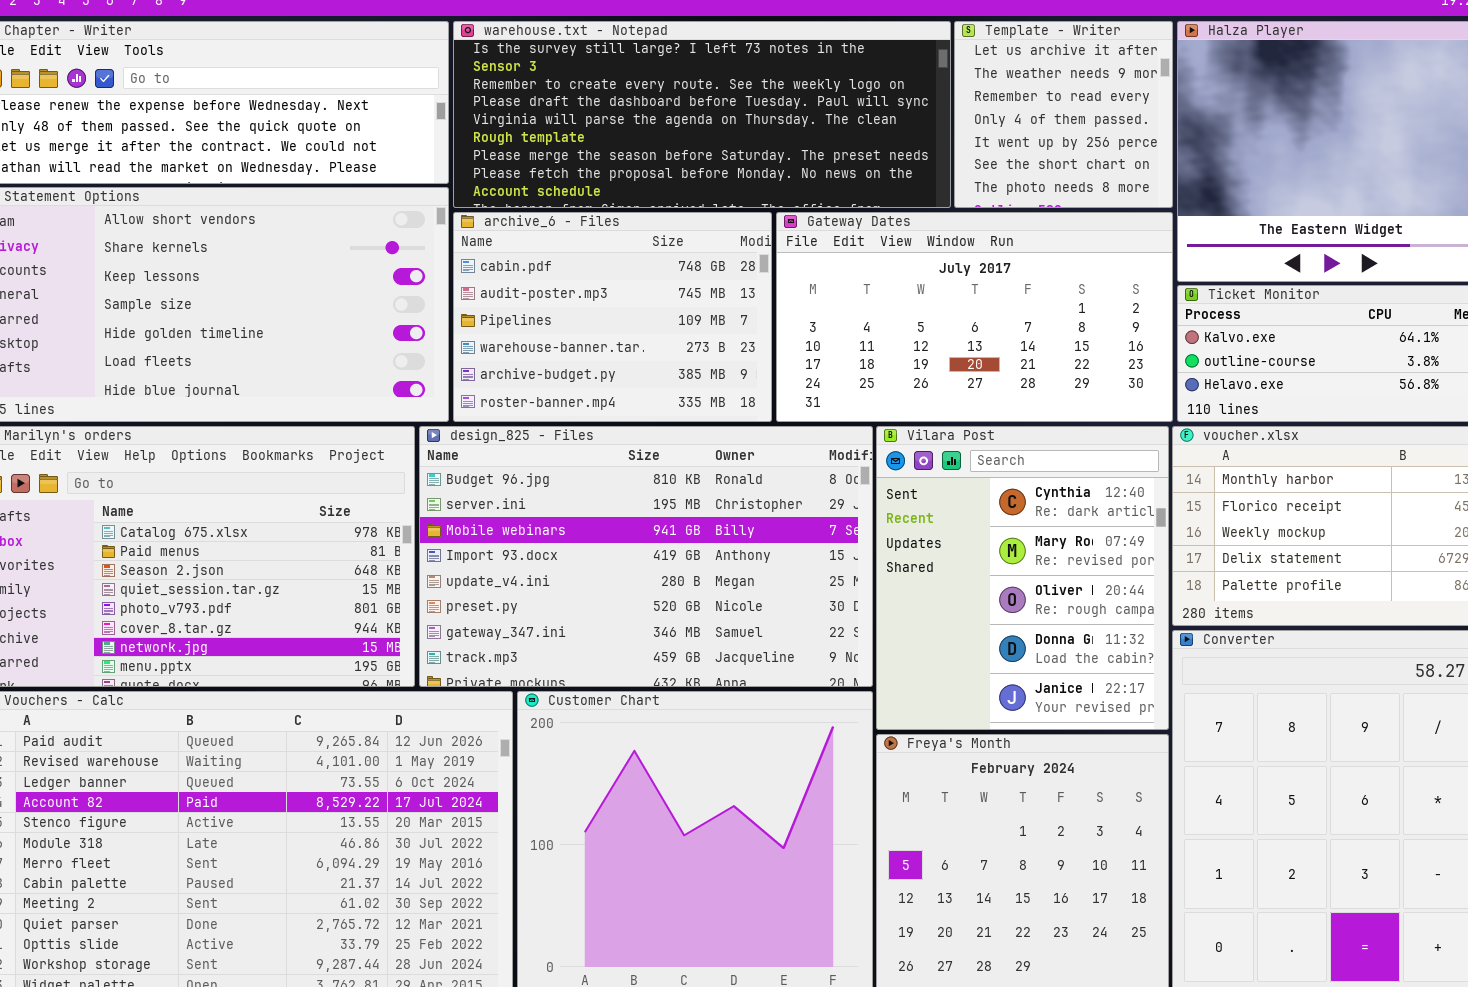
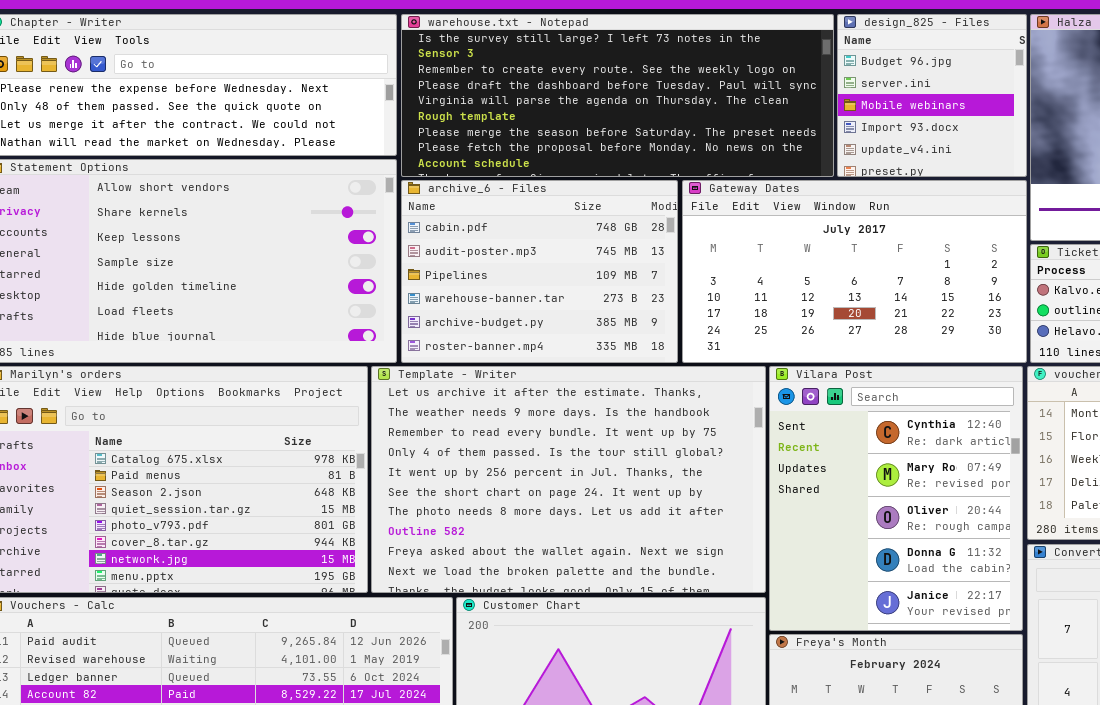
Template - Writer: [954,21,1173,208] -> [371,366,766,593], moved, resized
design_825 - Files: [419,426,873,687] -> [837,14,1027,177], moved, resized

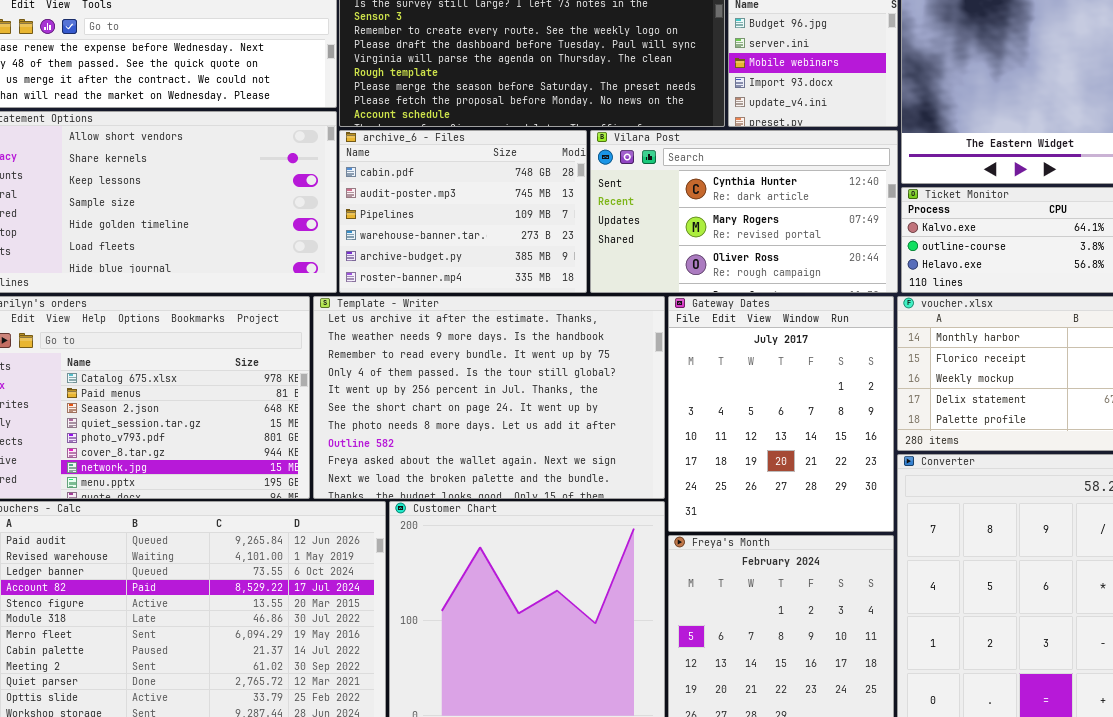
Gateway Dates: [682,180,1027,363] -> [668,296,894,532], moved, resized
Vilara Post: [769,366,1023,631] -> [590,130,898,293], moved, resized

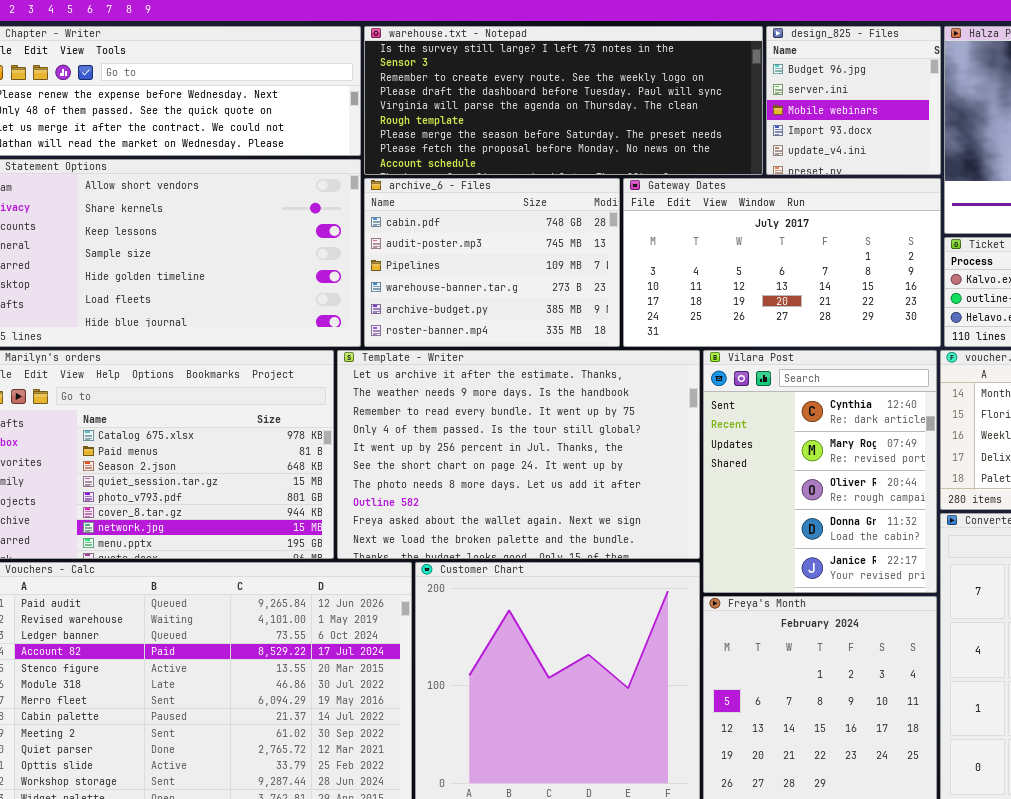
Vilara Post: [590,130,898,293] -> [703,350,937,593], moved, resized
Gateway Dates: [668,296,894,532] -> [623,178,941,347], moved, resized

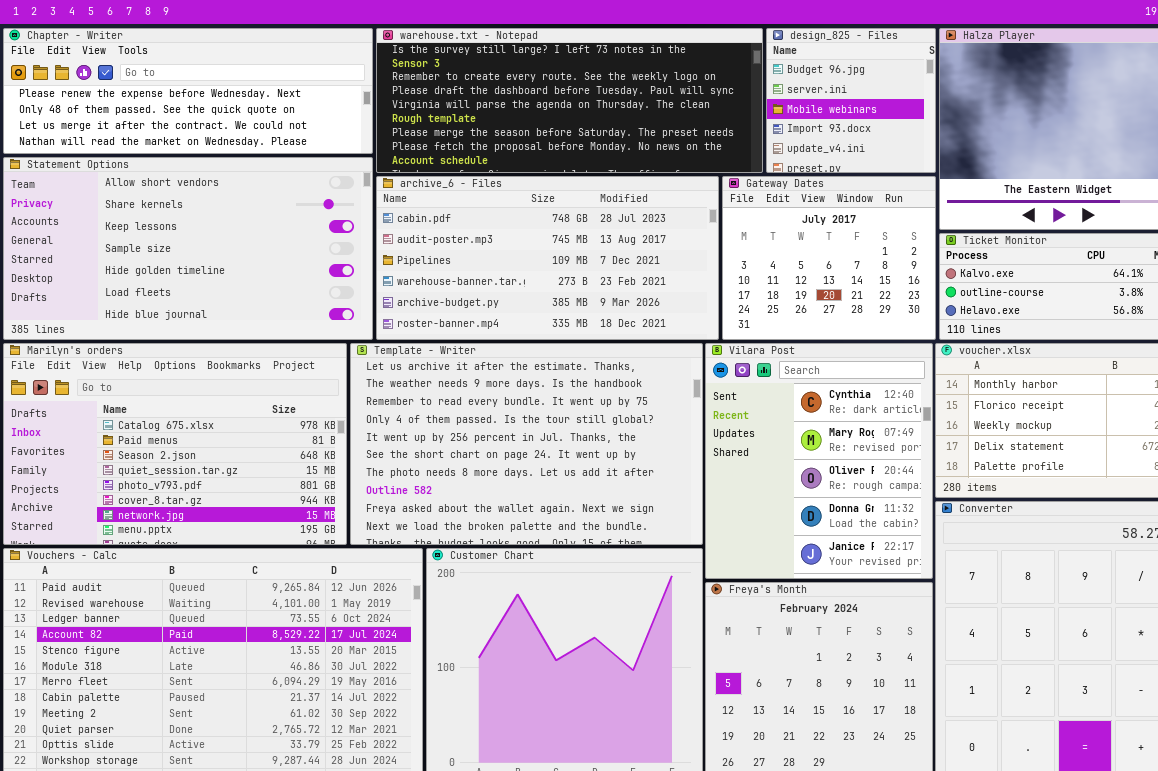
archive_6 - Files: [364,178,620,347] -> [376,176,719,340], resized
Gateway Dates: [623,178,941,347] -> [722,176,936,340], resized

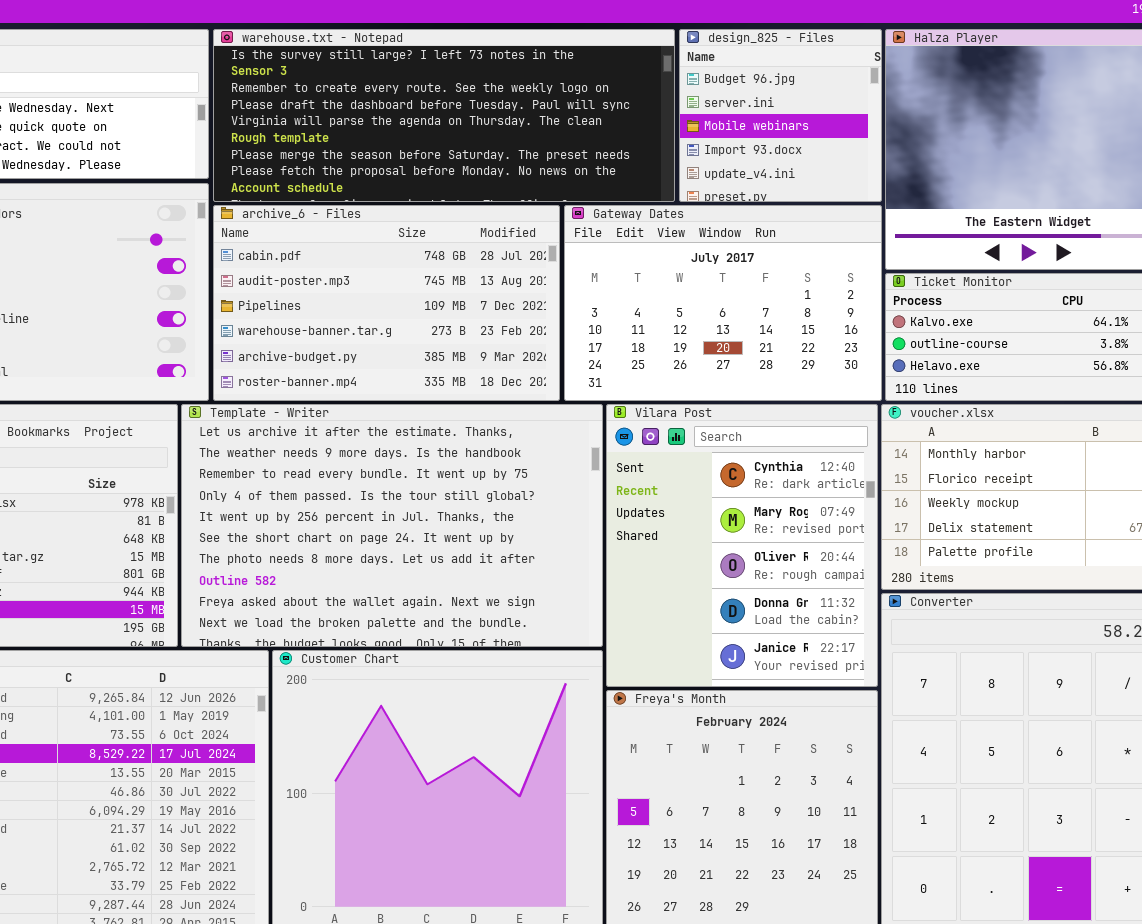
archive_6 - Files: [376,176,719,340] -> [213,205,560,401], resized
Gateway Dates: [722,176,936,340] -> [564,205,882,401], resized

